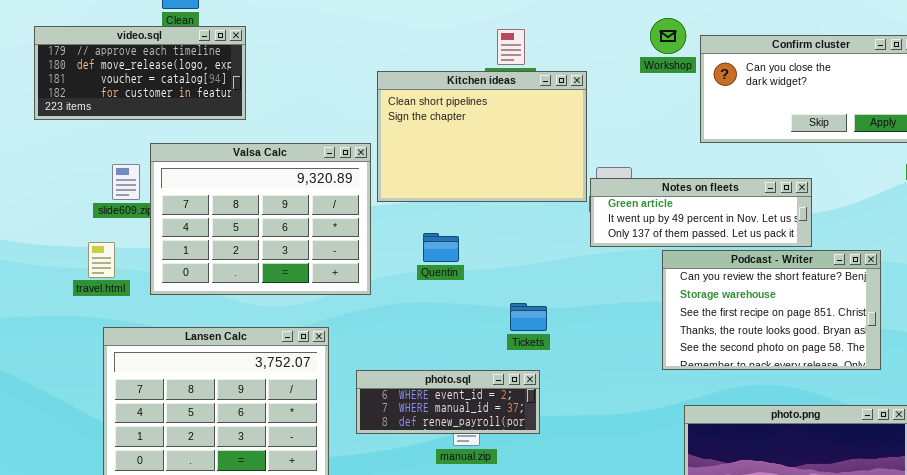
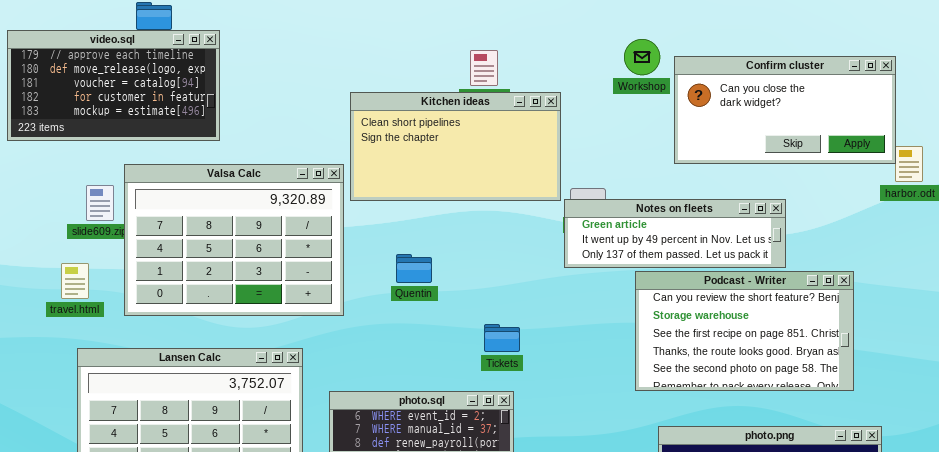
video.sql: [34,26,246,120] -> [7,30,220,141], resized
Kitchen ideas: [377,71,587,202] -> [350,92,561,201], resized

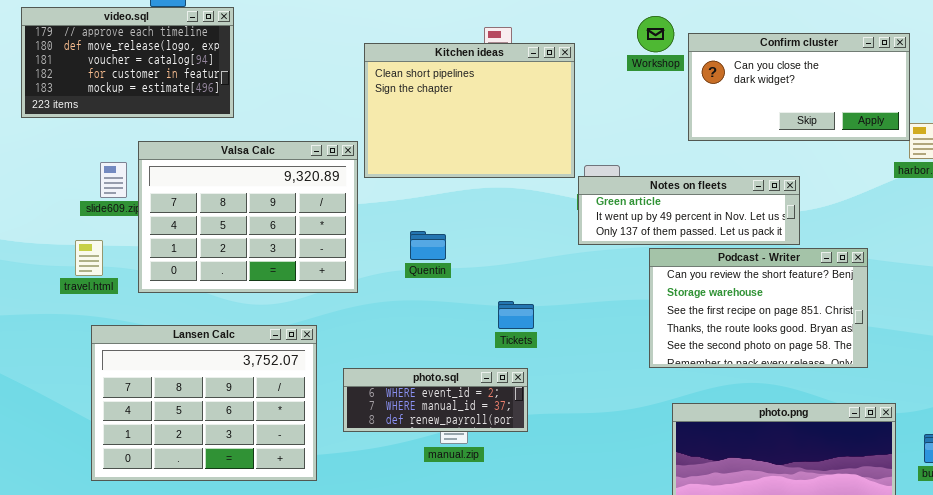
Kitchen ideas: [350,92,561,201] -> [364,43,575,178], resized

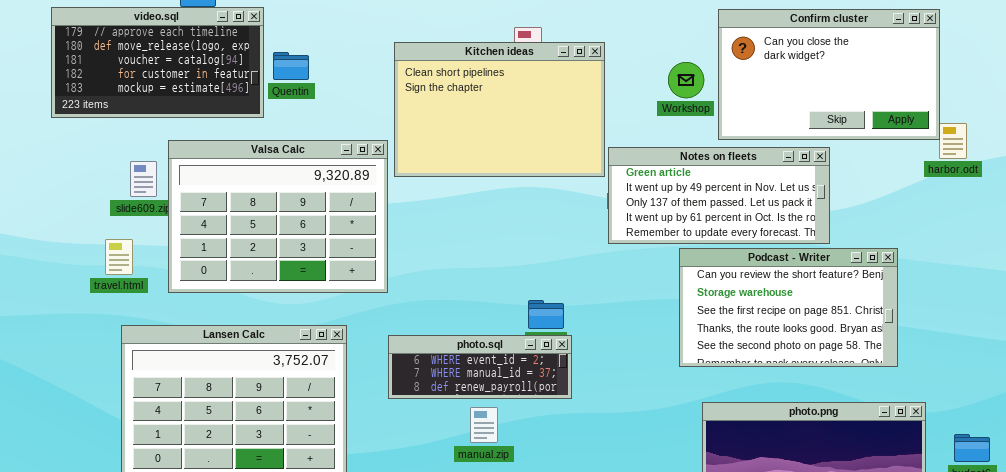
Workshop: [637,16,674,52] -> [668,62,704,98], moved
Confirm cluster: [688,33,910,141] -> [718,9,940,140], resized
Notes on fleets: [578,176,800,245] -> [608,147,830,244], resized
Quentin: [410,231,446,260] -> [273,52,309,80], moved
photo.sql: [343,368,528,432] -> [388,335,572,399], moved

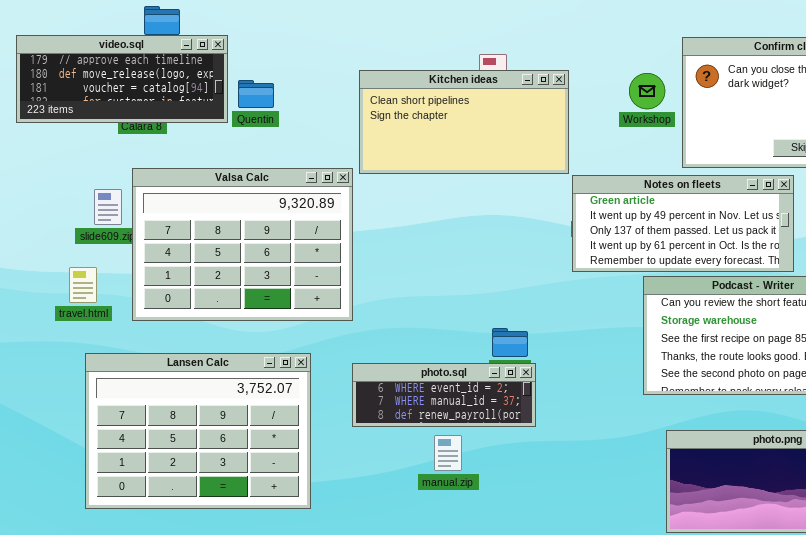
video.sql: [51,7,264,118] -> [16,35,228,123], resized
Kitchen ideas: [394,42,605,177] -> [359,70,569,174], resized
Workshop: [668,62,704,98] -> [629,73,665,109], moved

